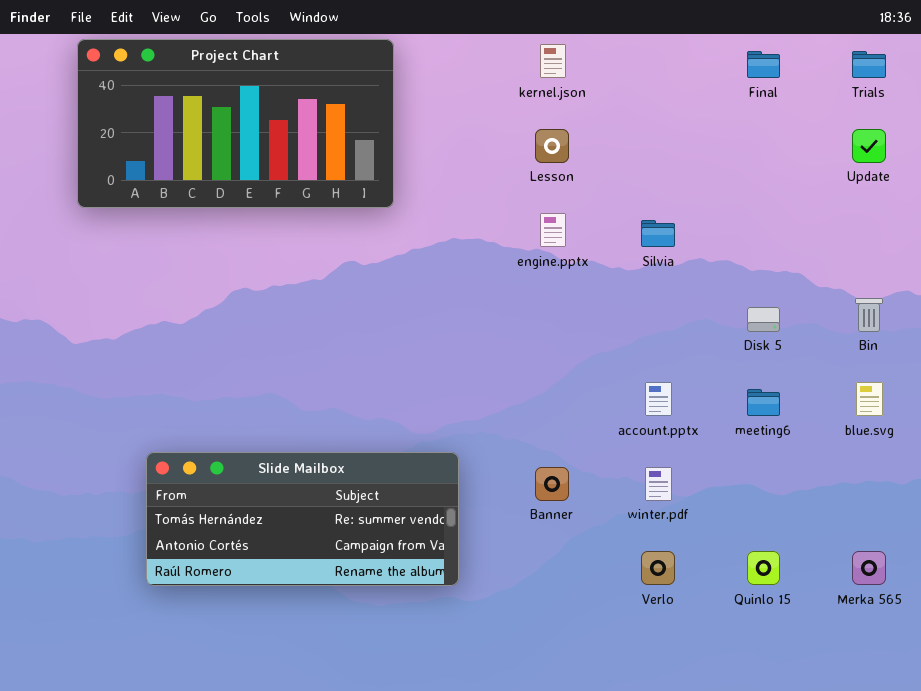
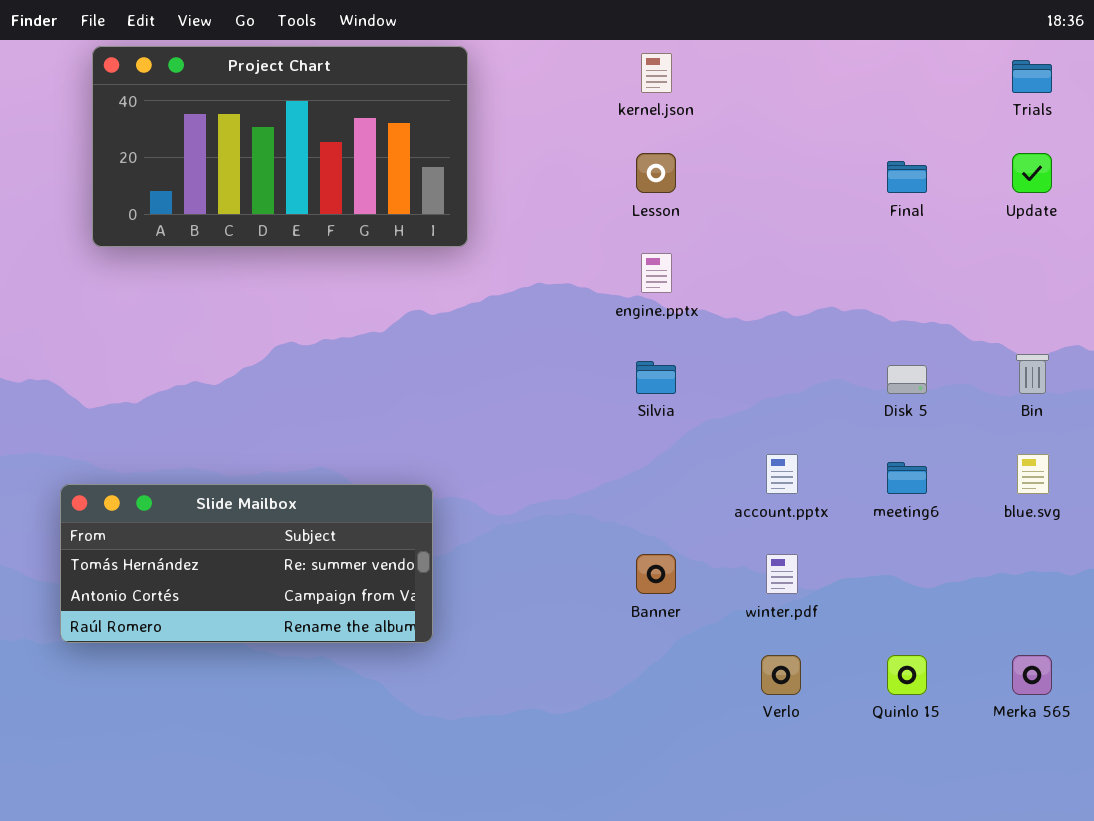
Final: [747,51,780,78] -> [887,161,927,193], moved
Silvia: [641,220,675,247] -> [636,361,676,394], moved
Slide Mailbox: [146,452,459,586] -> [60,484,433,643], moved

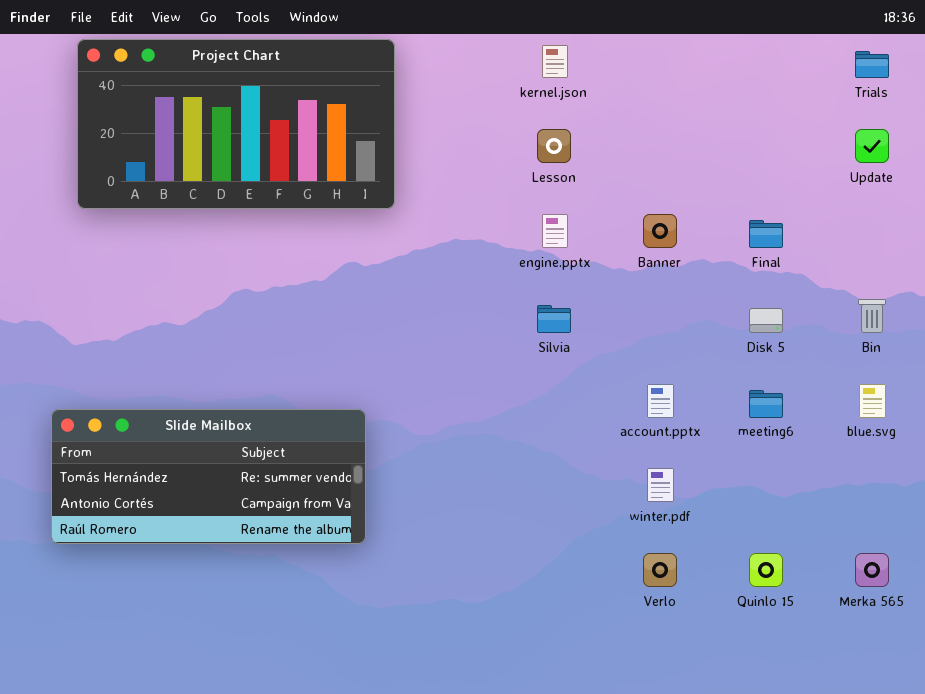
Final: [887,161,927,193] -> [749,220,783,248], moved
Banner: [636,554,676,594] -> [643,214,677,248], moved

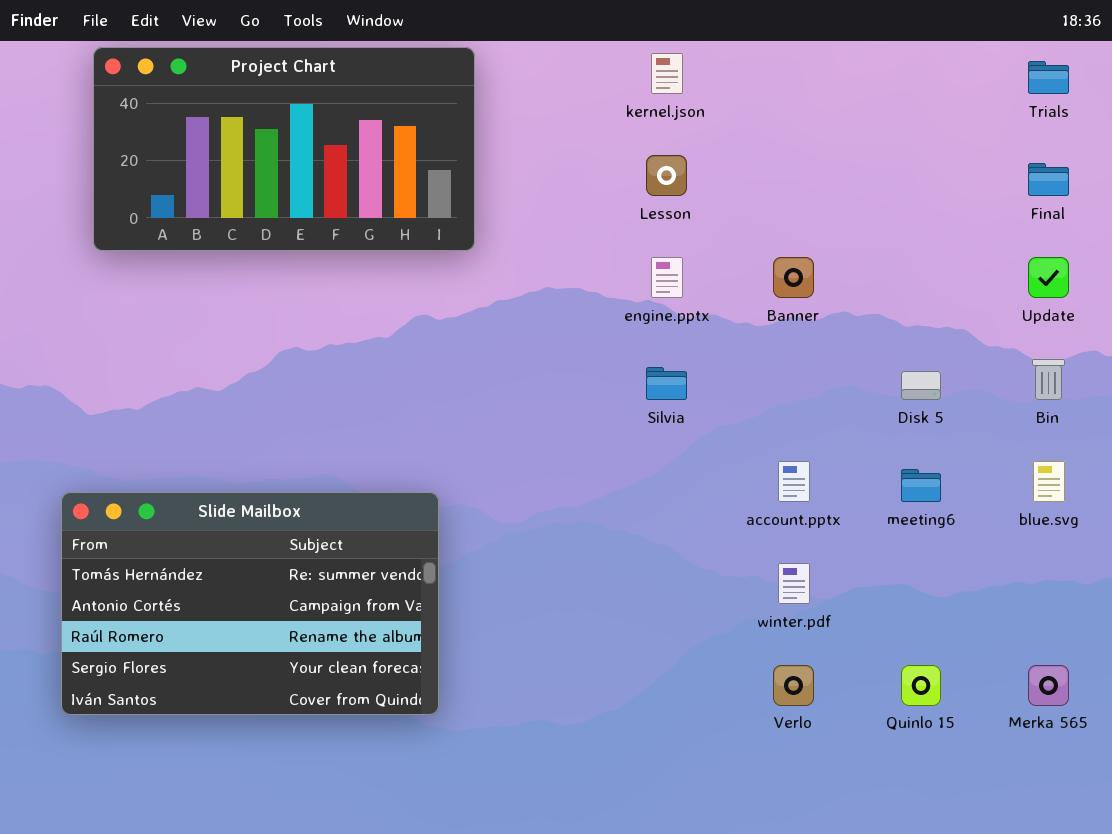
Update: [855,129,889,163] -> [1028,257,1069,298], moved
Final: [749,220,783,248] -> [1028,163,1069,196], moved
Slide Mailbox: [51,409,366,544] -> [61,492,439,715], resized

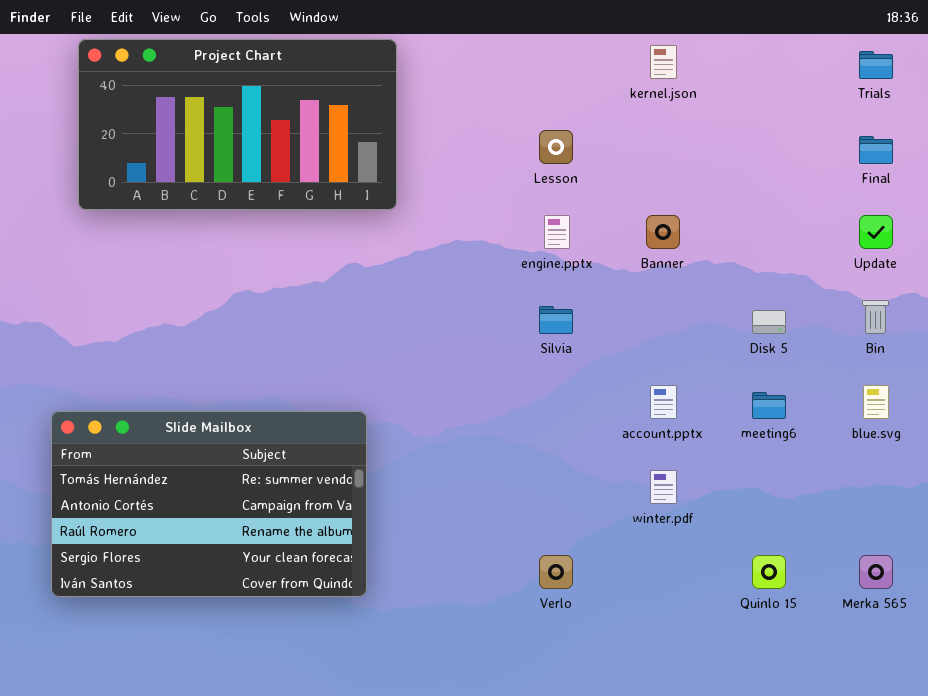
kernel.json: [651,53,683,94] -> [650,45,677,79], moved
Verlo: [773,665,814,706] -> [539,555,573,589], moved

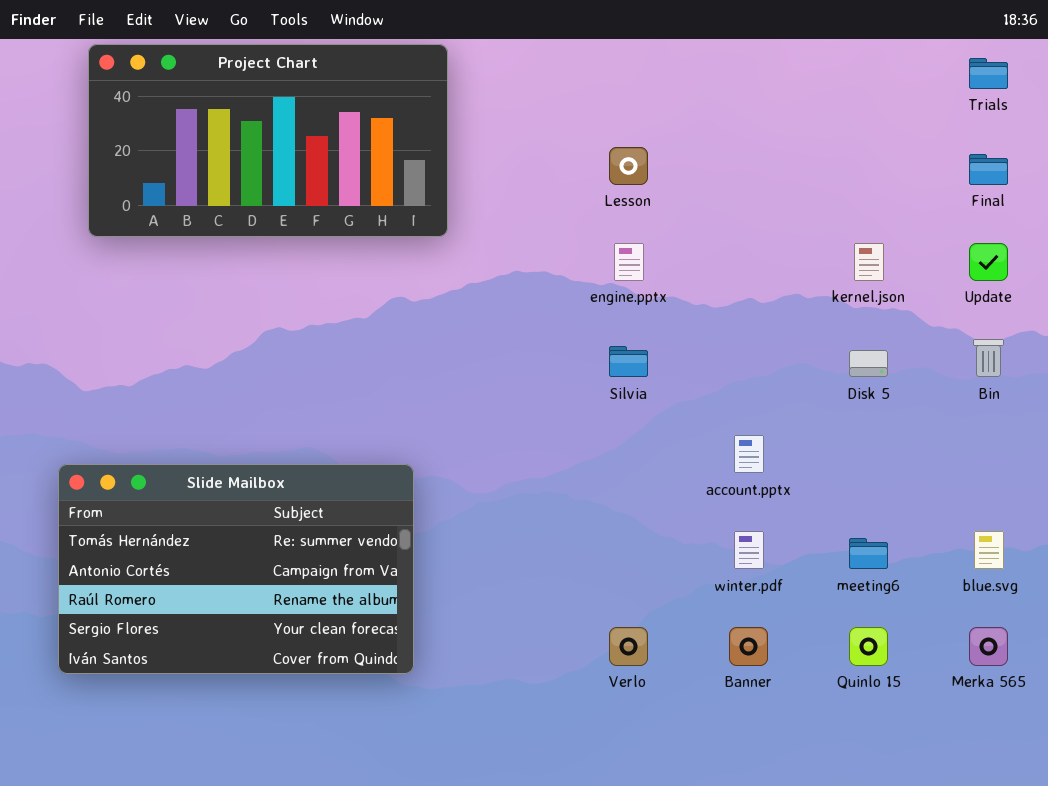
kernel.json: [650,45,677,79] -> [854,243,884,281], moved
Banner: [646,215,680,249] -> [729,627,768,666], moved
blue.svg: [863,385,889,419] -> [974,531,1004,569], moved
meeting6: [752,392,786,419] -> [849,538,888,569], moved

